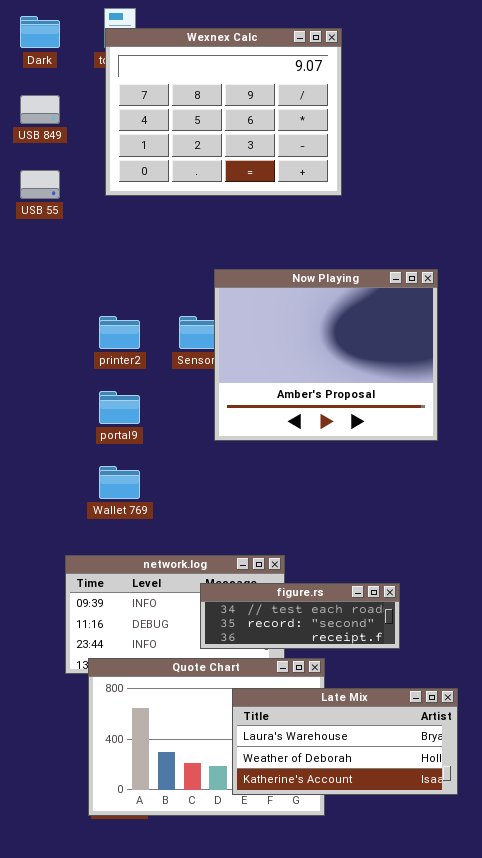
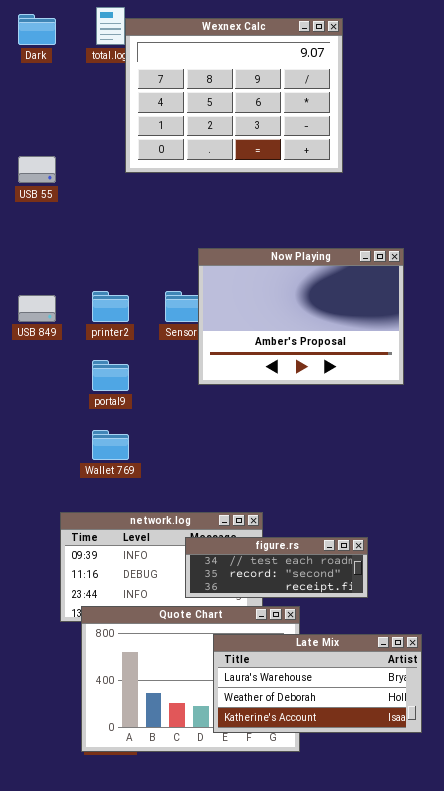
Wexnex Calc: [105,28,342,196] -> [125,18,343,173], moved
USB 849: [20,95,60,124] -> [18,295,56,322], moved
Now Playing: [214,269,438,441] -> [198,248,404,385], resized

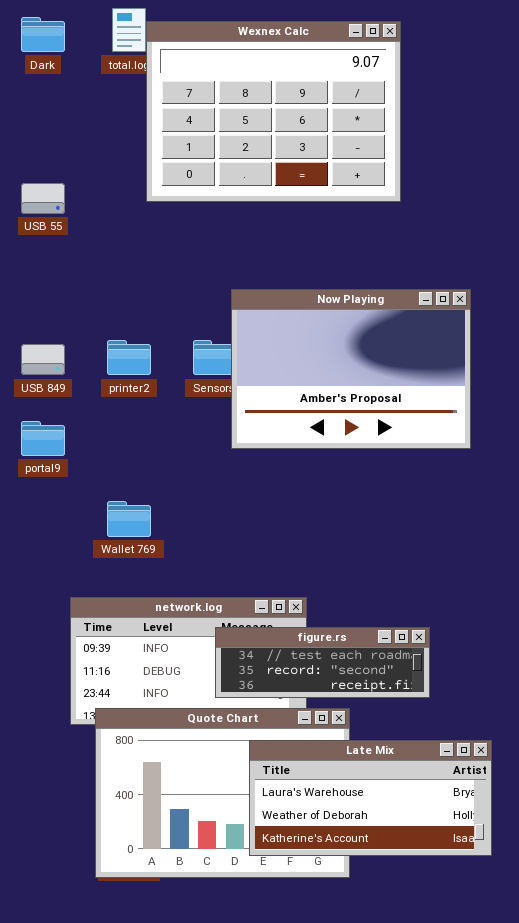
portal9: [92,360,129,391] -> [21,421,65,456], moved

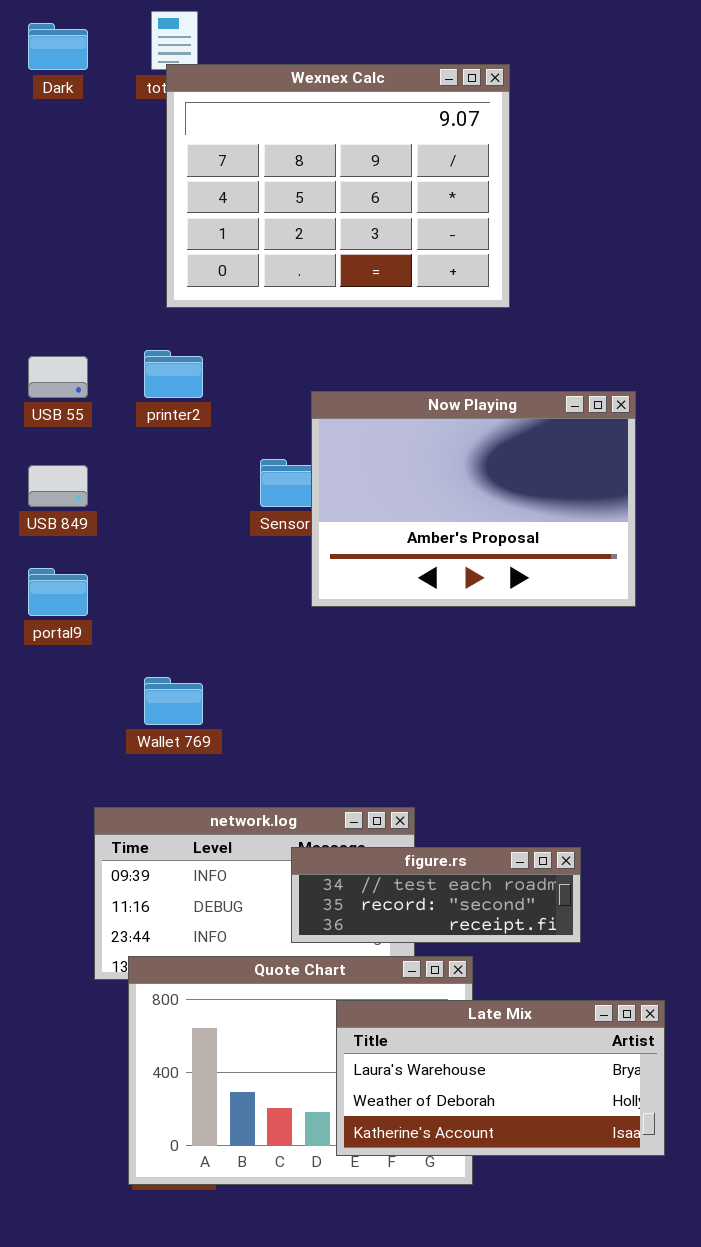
Wexnex Calc: [146,21,401,202] -> [166,64,510,308], moved
USB 55: [21,183,65,214] -> [28,356,88,398], moved
printer2: [107,340,151,375] -> [144,350,203,398], moved

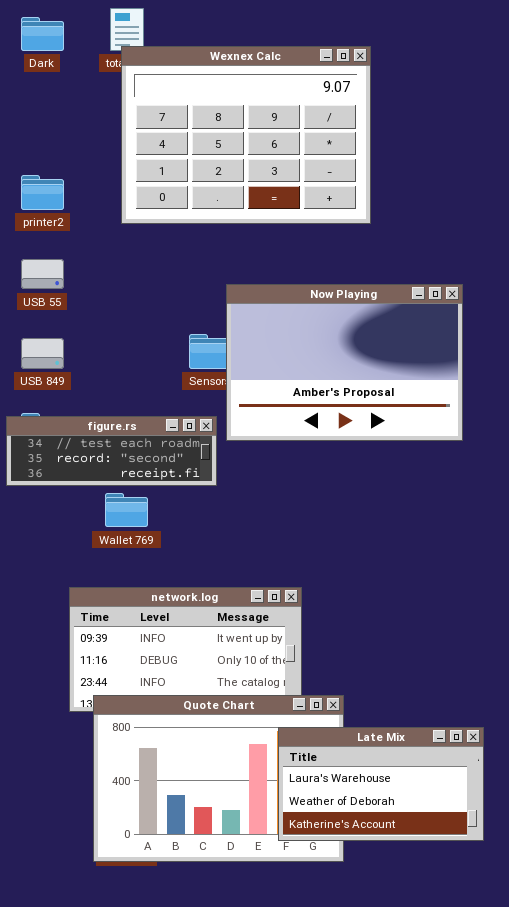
printer2: [144,350,203,398] -> [21,175,64,210], moved
figure.rs: [291,847,581,943] -> [6,416,217,486], moved
Late Mix: [336,1000,665,1156] -> [278,727,484,841], resized

